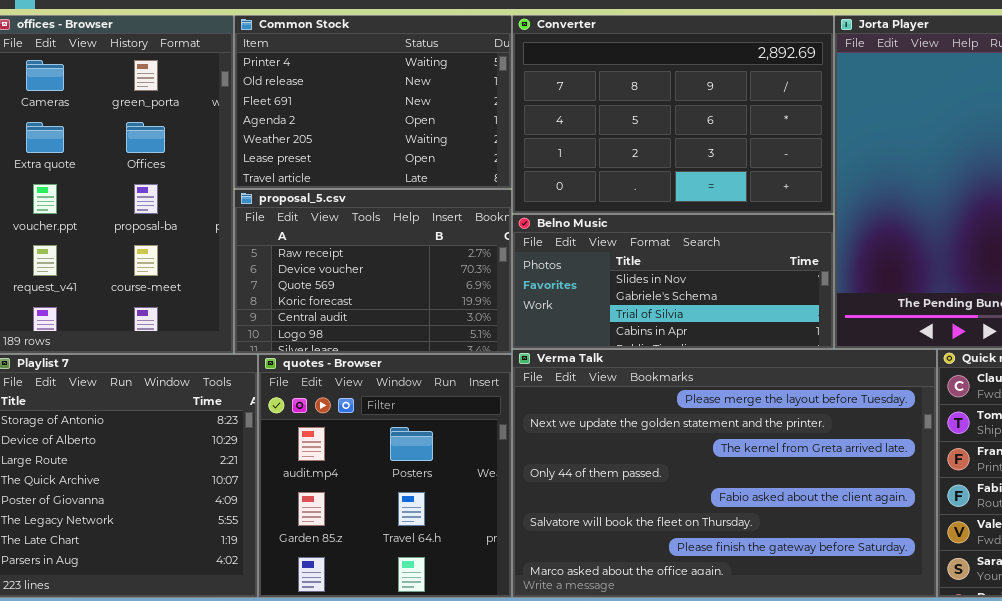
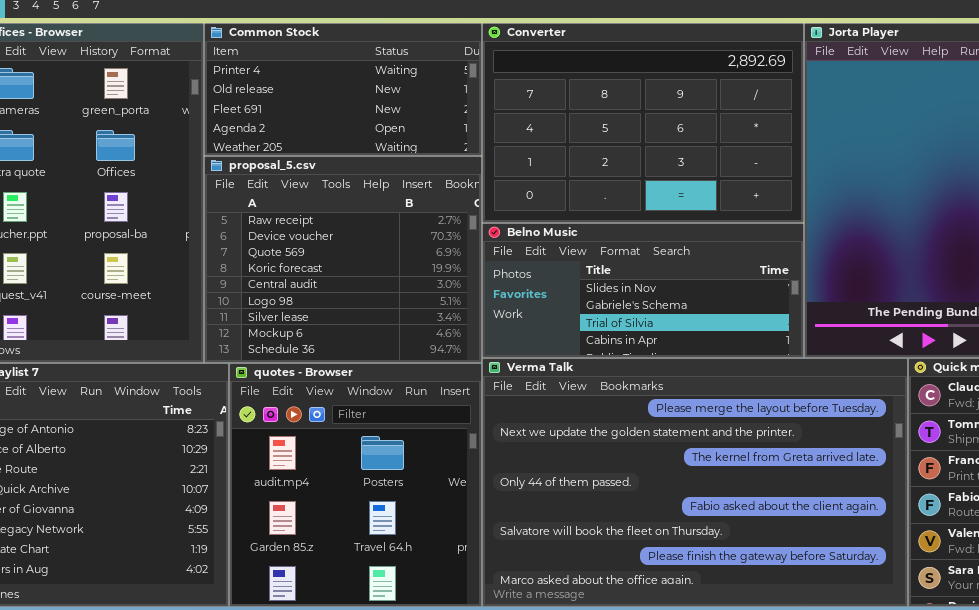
Common Stock: [234,15,512,189] -> [204,23,482,156], resized
proposal_5.csv: [234,189,512,354] -> [204,156,482,363], resized

